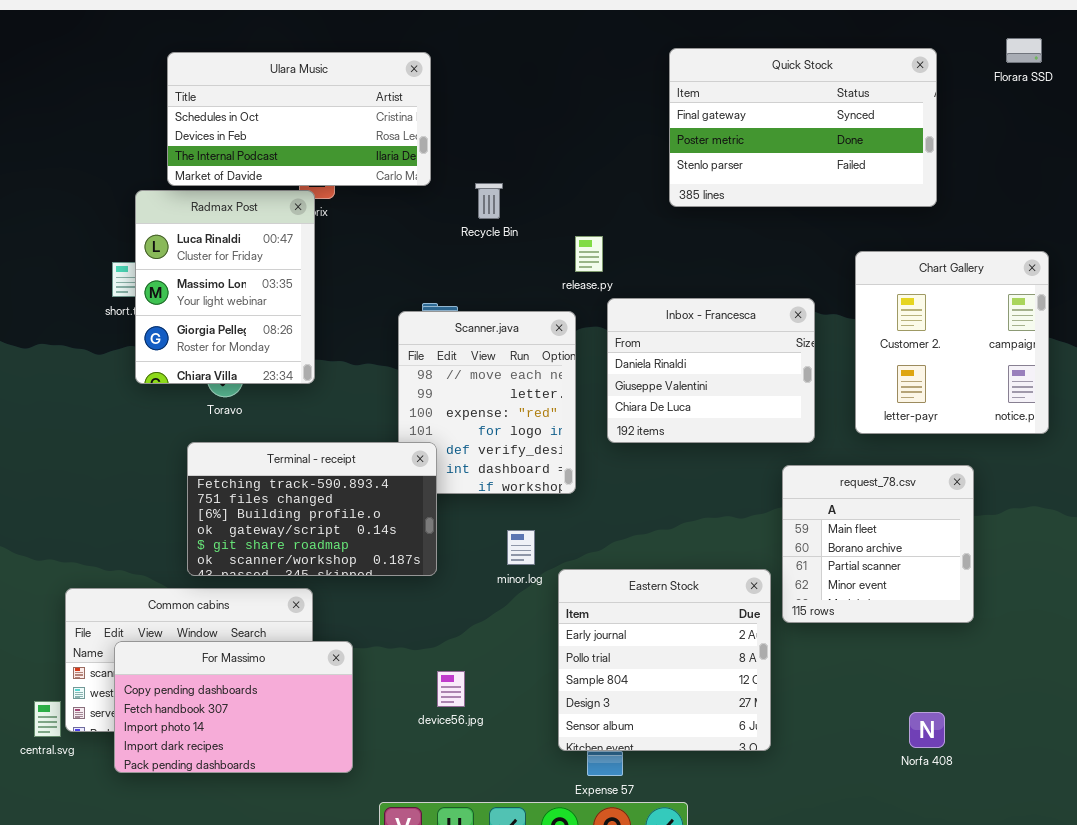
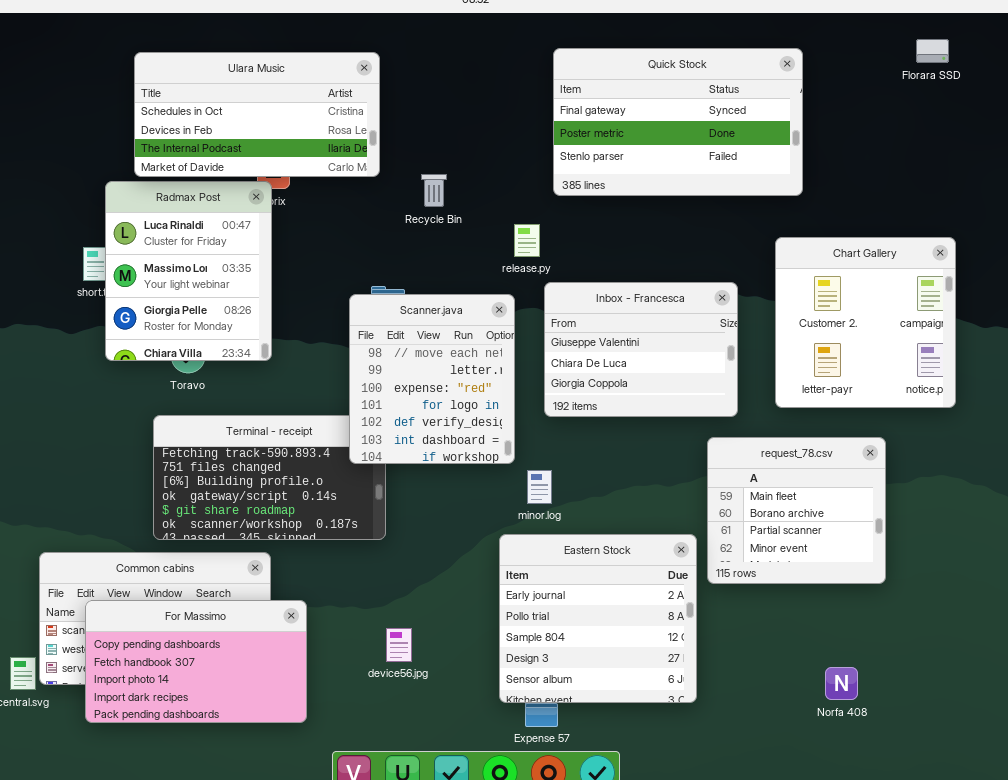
Quick Stock: [669,48,937,207] -> [553,48,803,196], moved
Inbox - Francesca: [607,298,815,443] -> [544,282,738,417], scrolled down 1 row
Scanner.java: [398,311,576,494] -> [349,294,515,464], raised
minor.log: [507,530,535,565] -> [527,470,552,504], moved

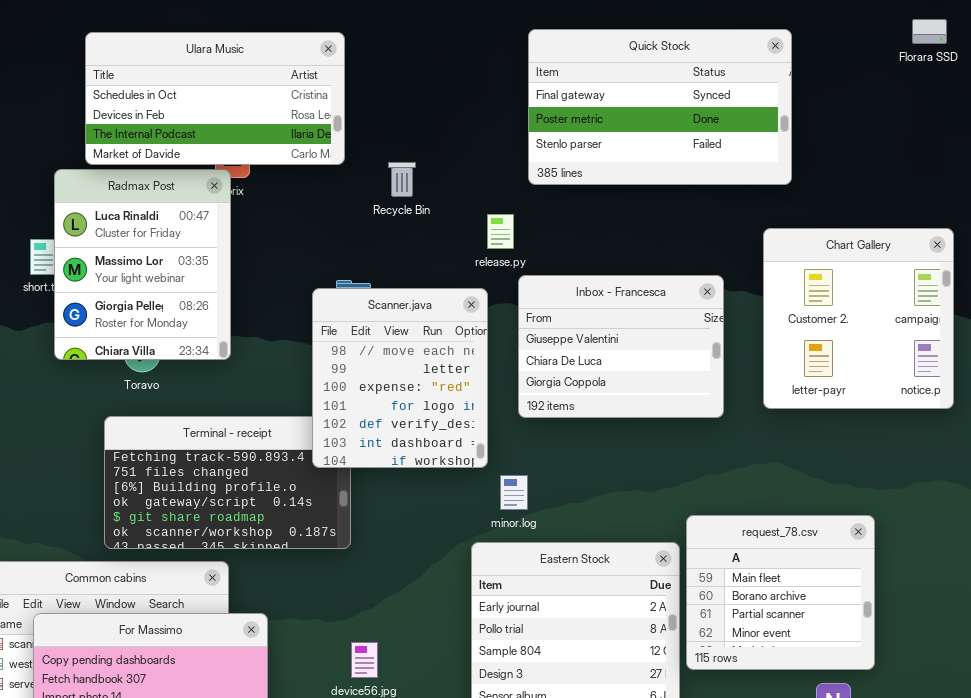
request_78.csv: [707,437,886,584] -> [686,515,875,670], moved

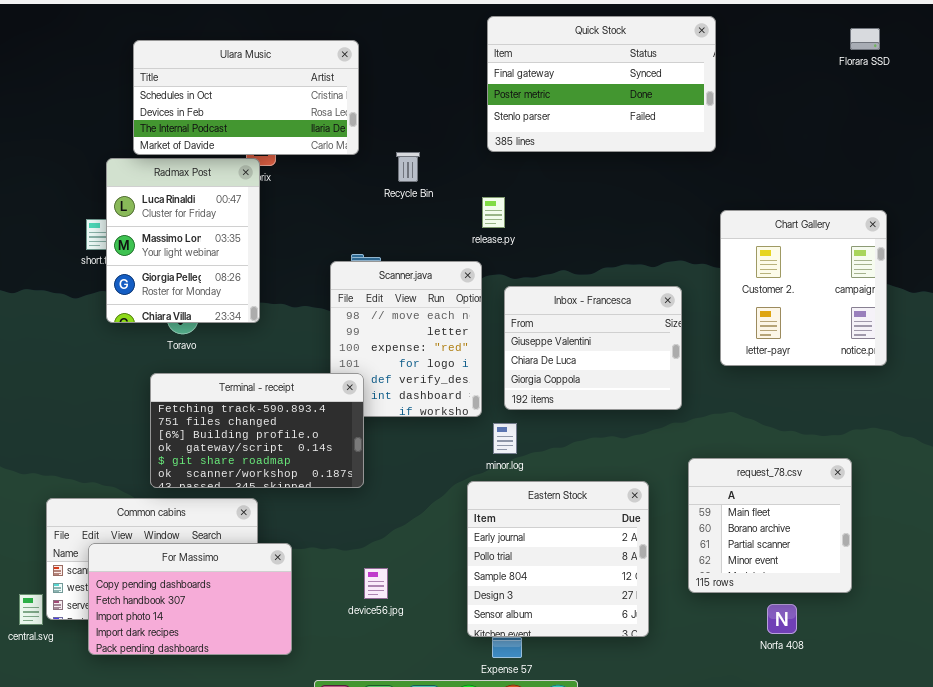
Quick Stock: [528,29,792,185] -> [487,16,716,152], moved
Inbox - Francesca: [518,275,724,418] -> [504,286,682,410], moved
Terminal - receipt: [104,416,351,549] -> [150,373,364,488], raised
request_78.csv: [686,515,875,670] -> [688,458,852,593], moved

